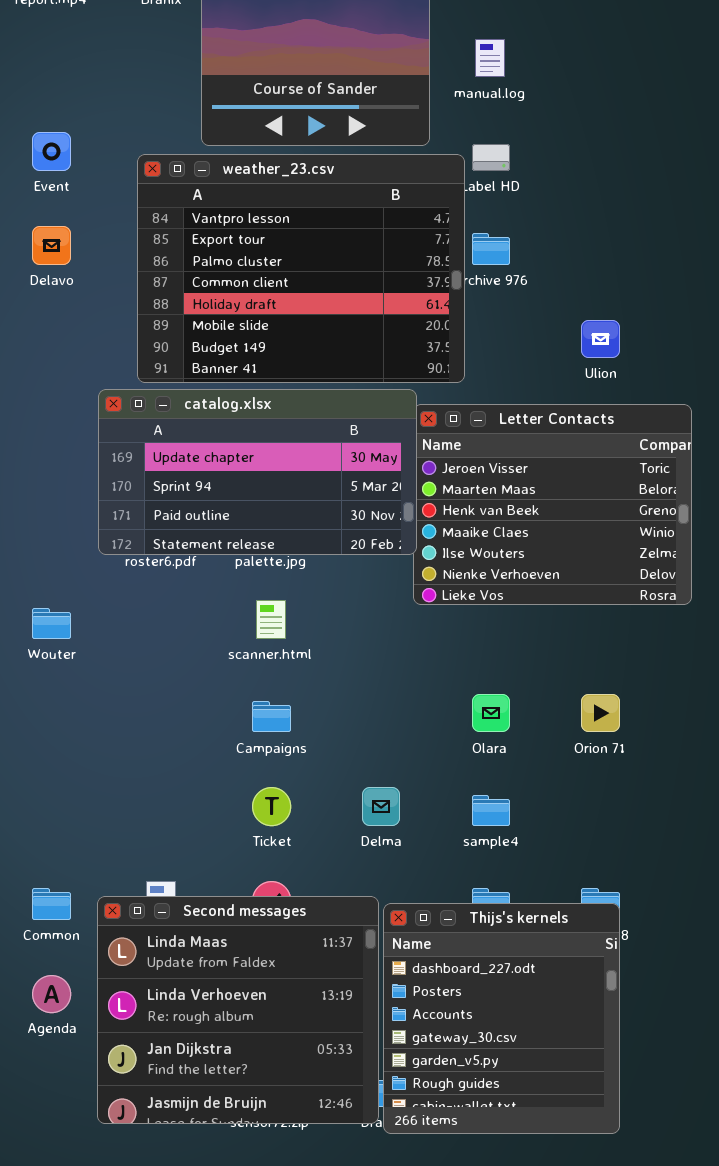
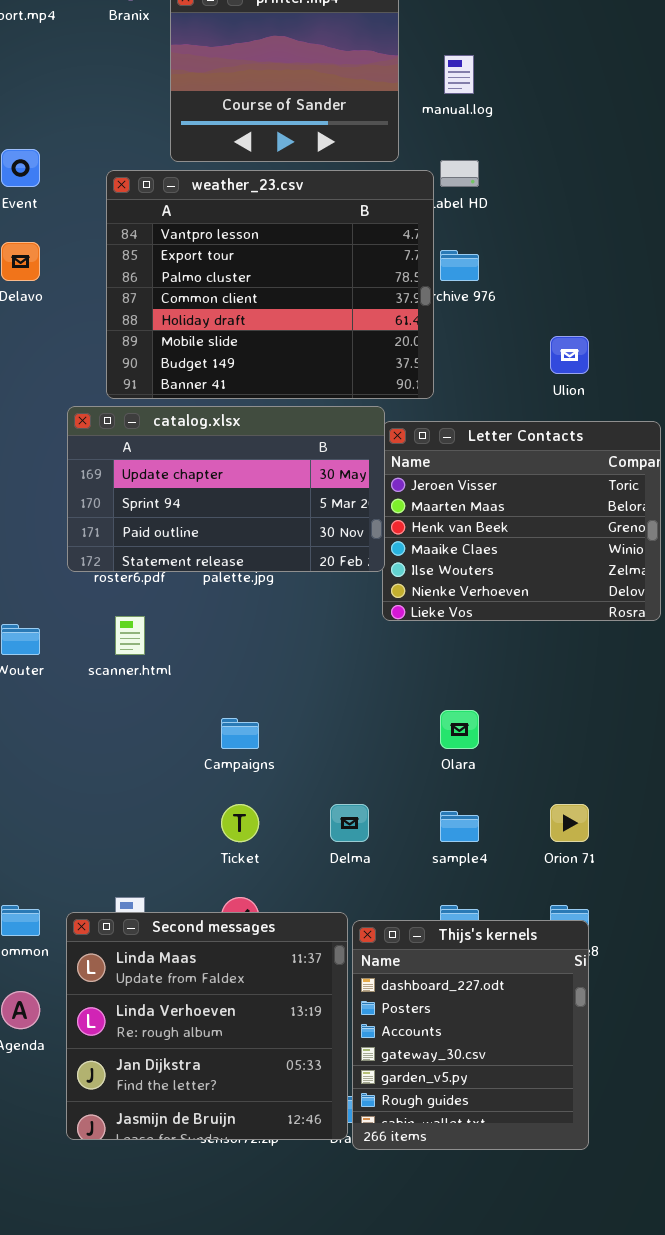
scanner.html: [256,600,286,639] -> [115,616,145,655], moved
Orion 71: [581,694,620,732] -> [550,804,589,842], moved

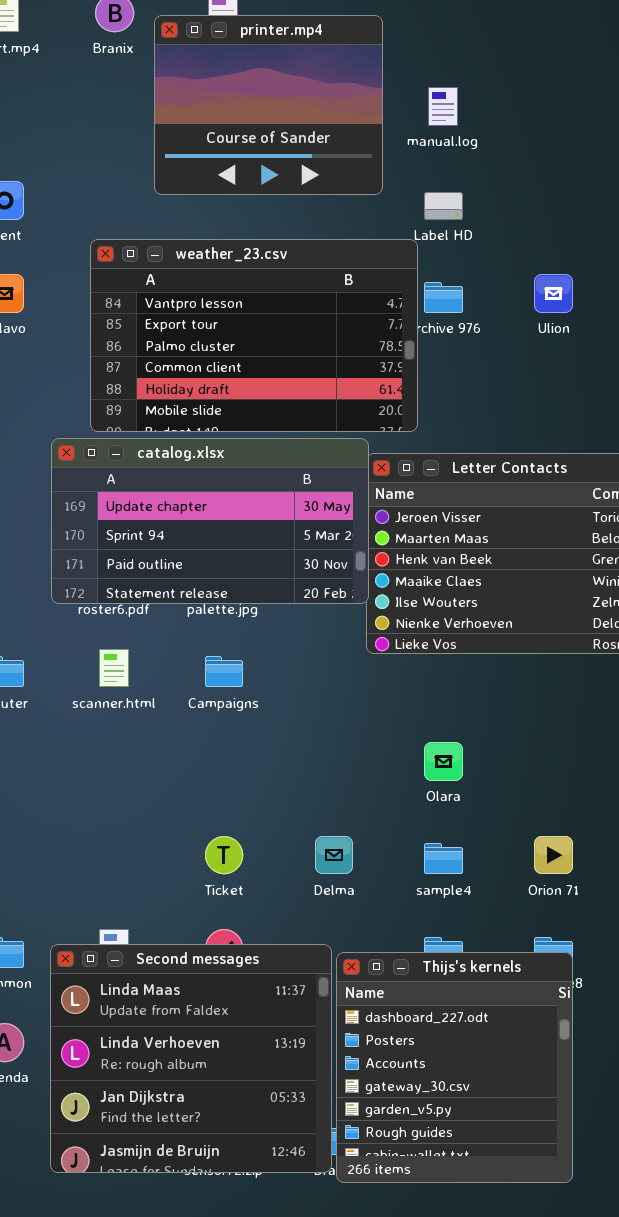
weather_23.csv: [106,170,434,399] -> [90,239,418,432], resized
Ulion: [550,336,589,374] -> [534,274,573,313], moved
Campaigns: [221,718,259,749] -> [205,656,243,687], moved

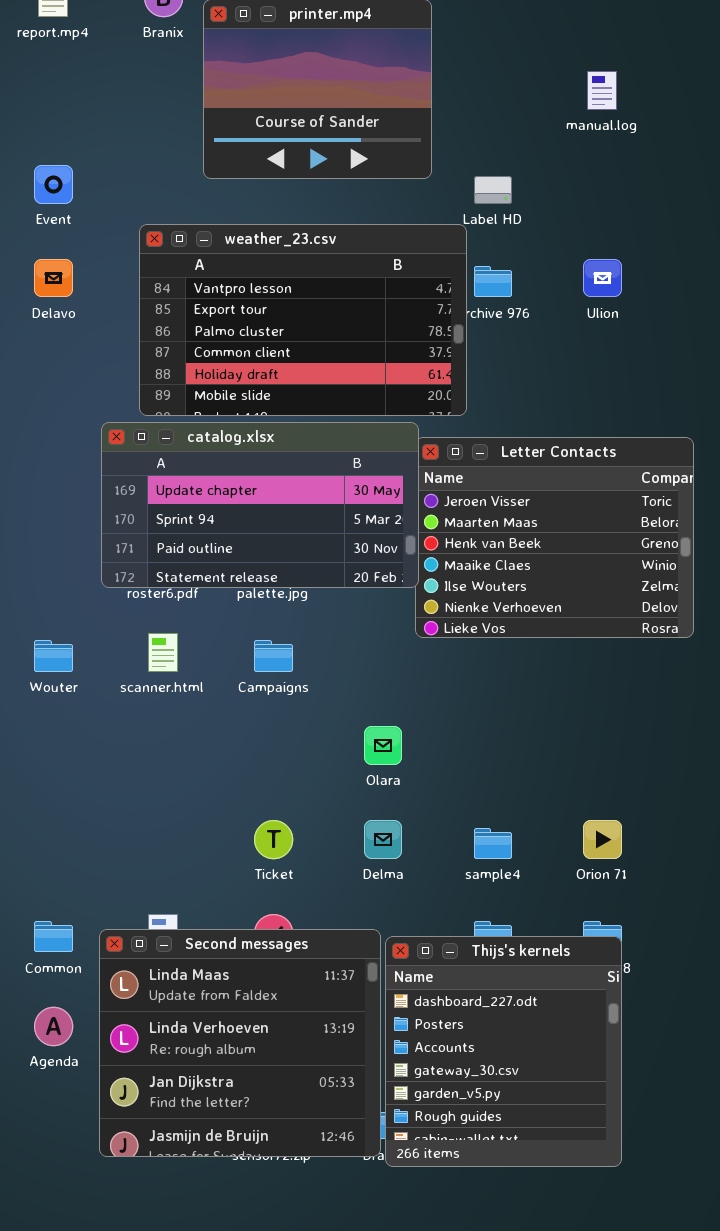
manual.log: [428,87,458,126] -> [587,71,617,110], moved
Olara: [424,742,463,781] -> [364,726,402,765], moved

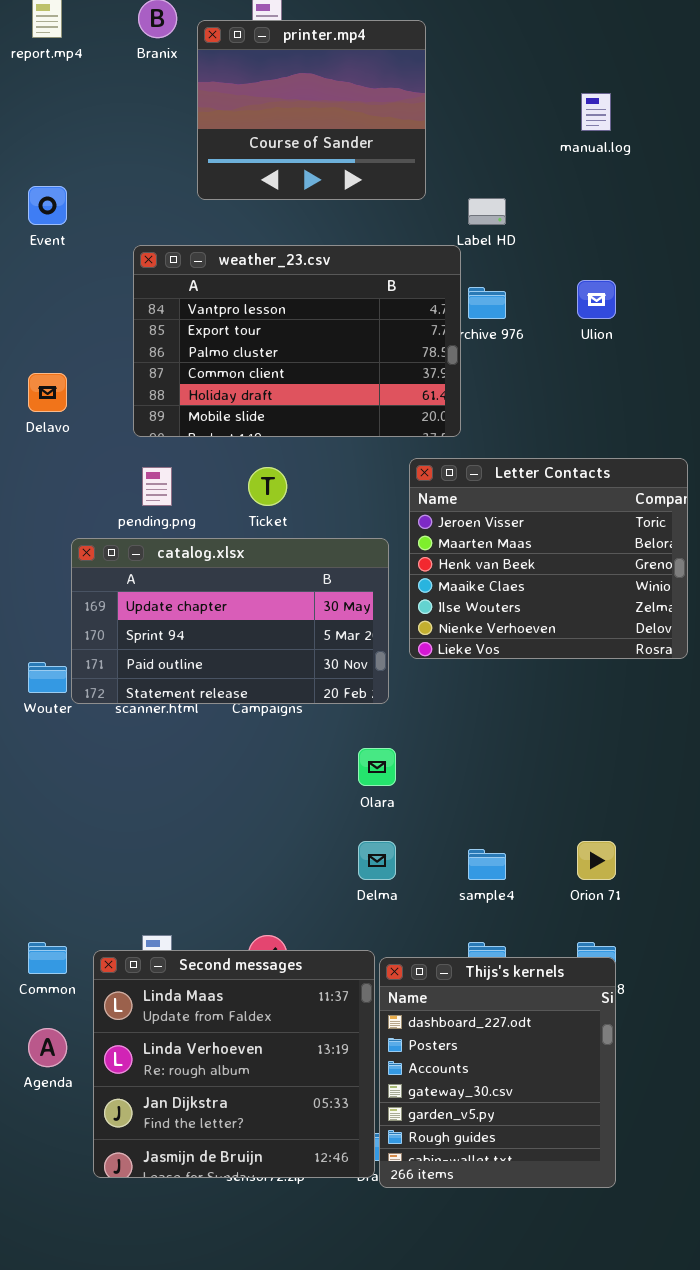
Delavo: [34,259,73,297] -> [28,373,67,412], moved
catalog.xlsx: [101,422,419,588] -> [71,538,389,704], moved
Ticket: [254,820,293,859] -> [248,467,287,506], moved

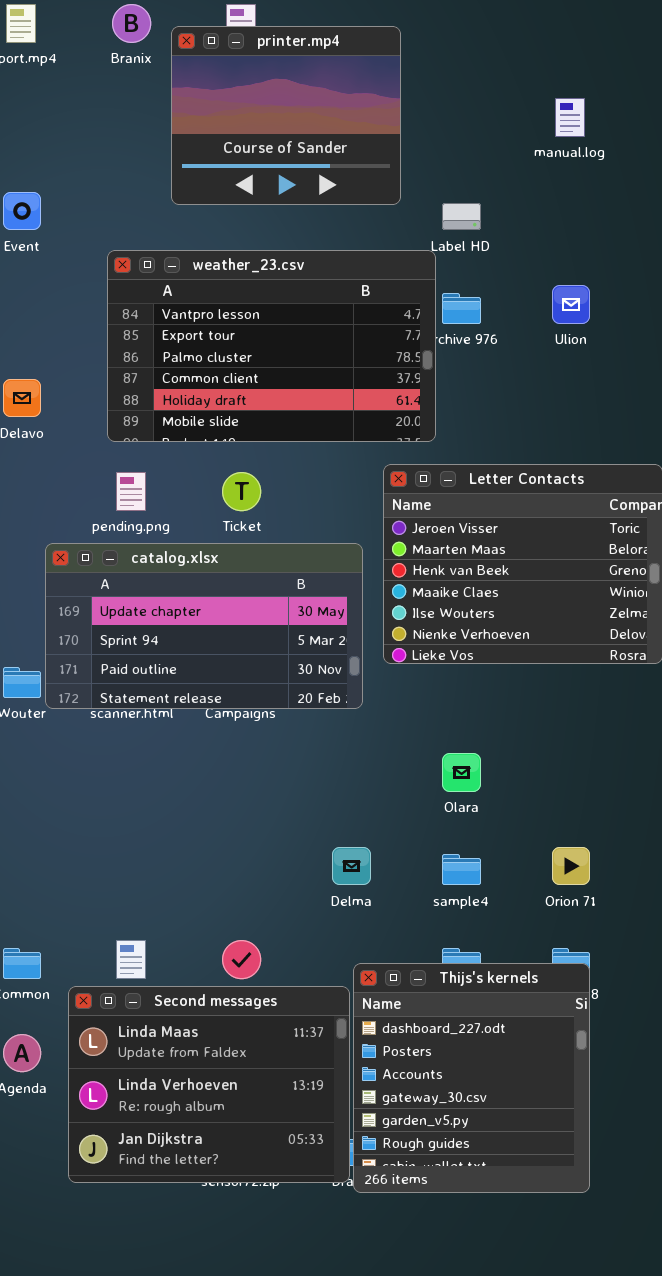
Olara: [358,748,396,786] -> [442,753,481,792], moved
Second messages: [93,950,375,1178] -> [68,986,350,1183], resized

